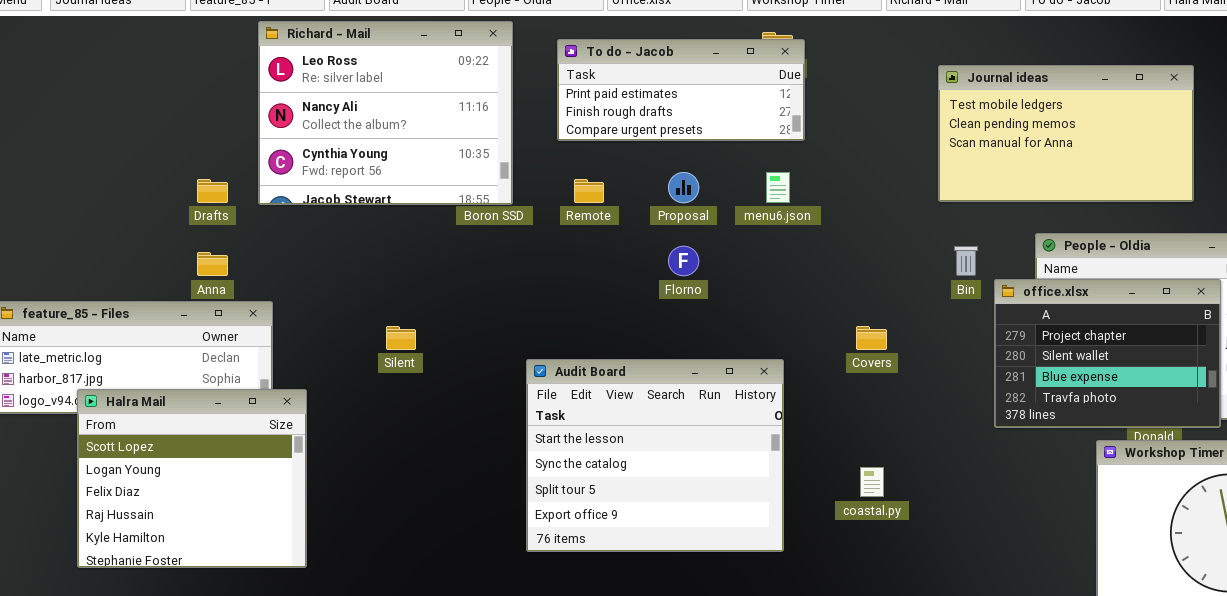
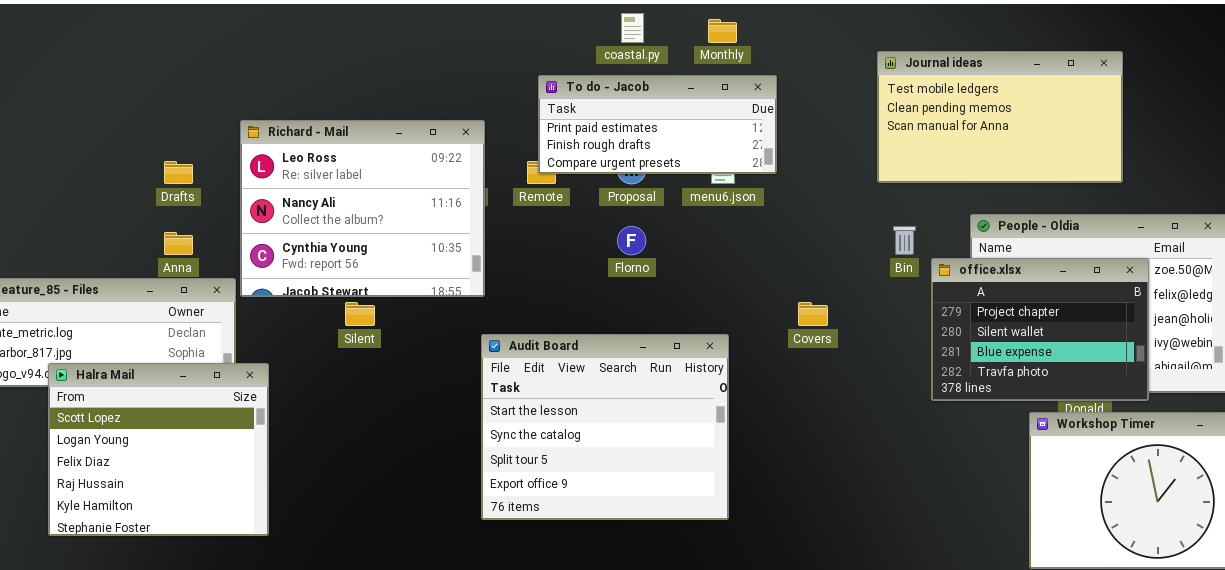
Richard - Mail: [258,21,513,205] -> [240,120,485,297], moved
To do - Jacob: [557,39,805,141] -> [538,75,777,174], moved
coastal.py: [860,467,884,497] -> [621,13,644,43], moved

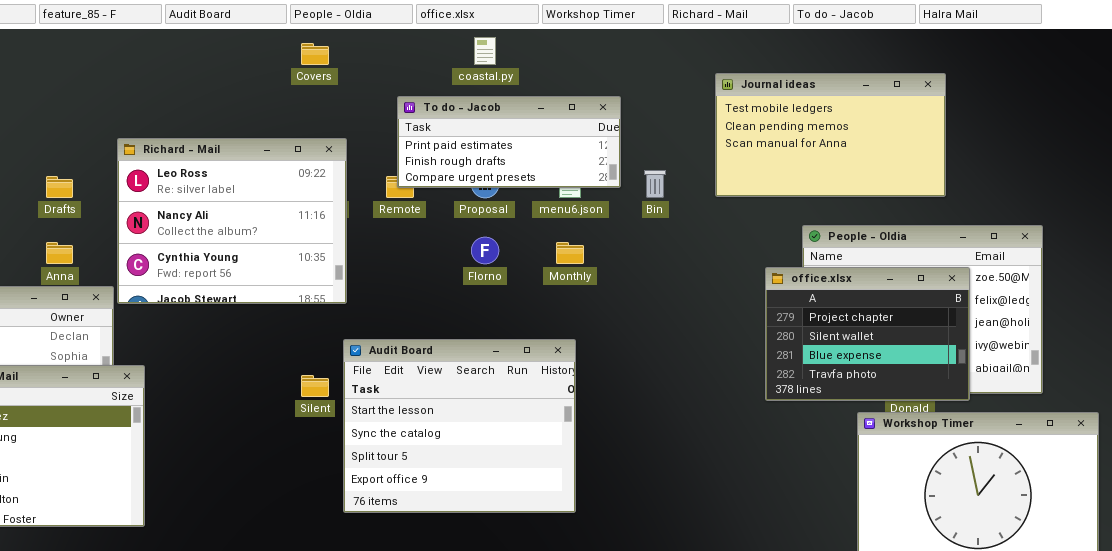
Monthly: [708,19,737,43] -> [556,242,584,264], moved
Bin: [893,226,916,255] -> [644,170,666,198], moved
Silent: [345,302,375,326] -> [301,375,329,397], moved
Covers: [798,302,828,326] -> [301,43,329,65], moved

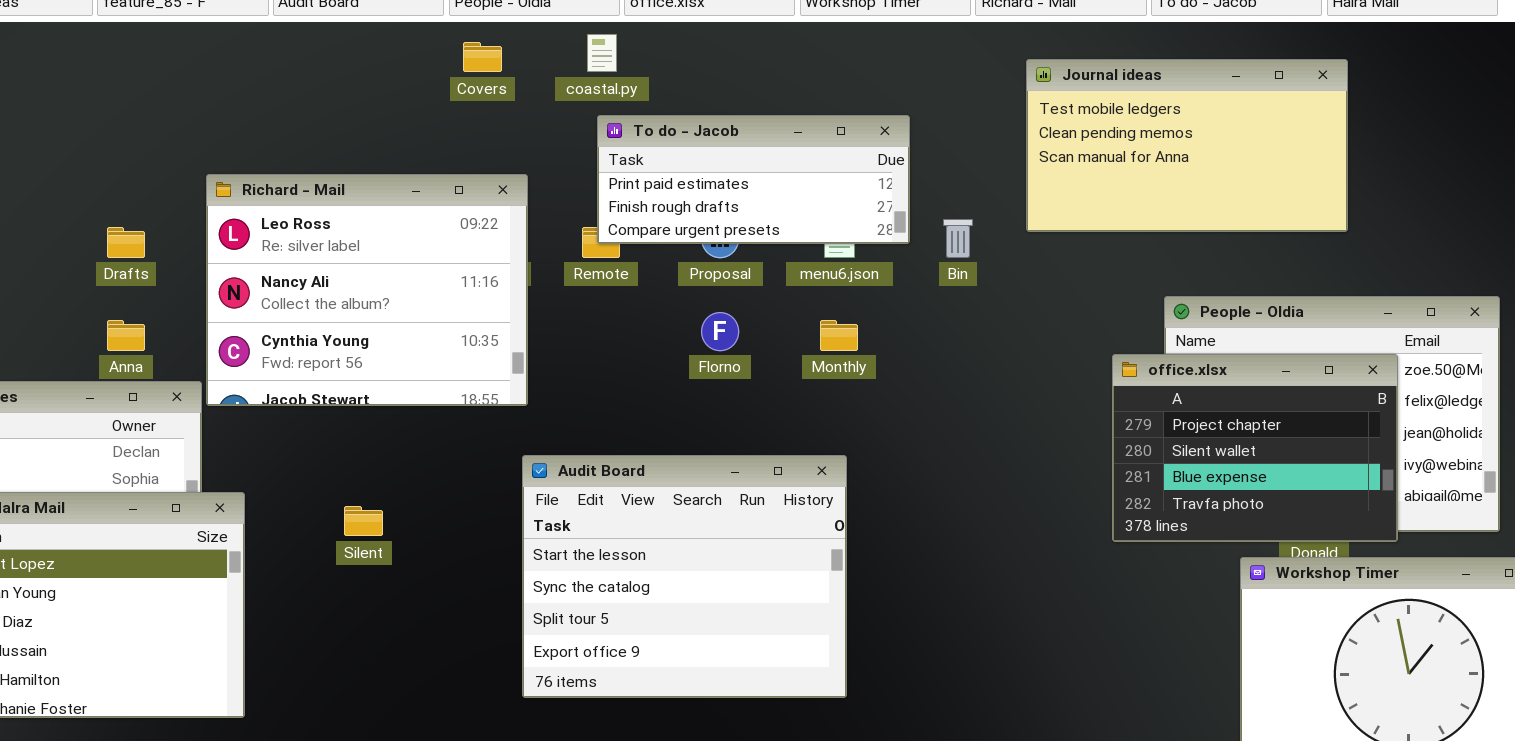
coastal.py: [474,37,496,65] -> [587,34,617,72], moved
Journal ideas: [715,73,946,197] -> [1026,59,1348,232], moved
Silent: [301,375,329,397] -> [344,506,383,536], moved

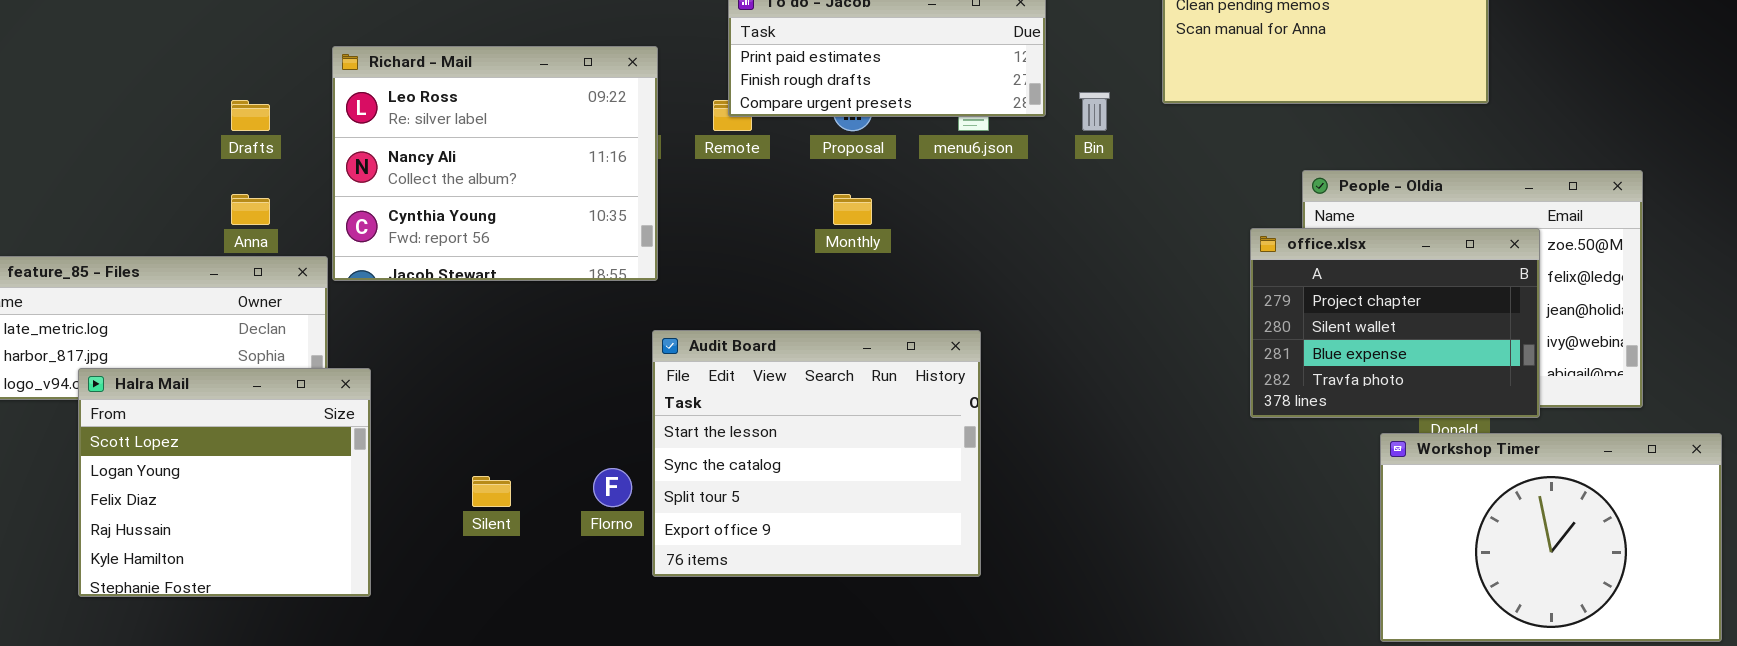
Florno: [701,312,739,351] -> [593,468,632,507], moved
Monthly: [820,320,858,351] -> [833,194,872,225], moved
Silent: [344,506,383,536] -> [472,476,511,507], moved

